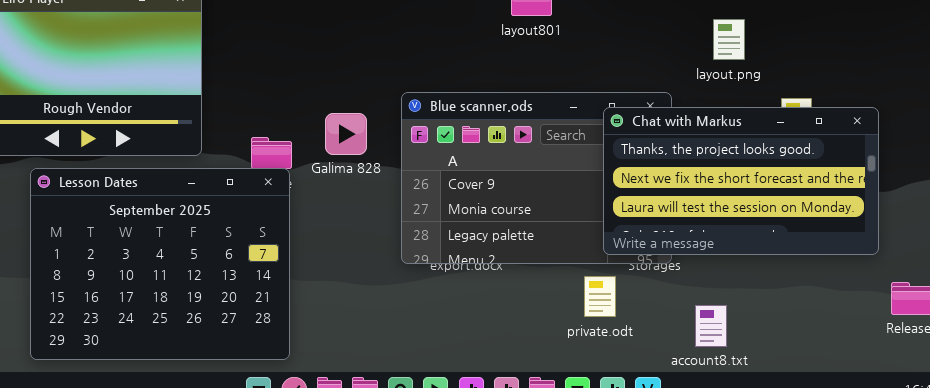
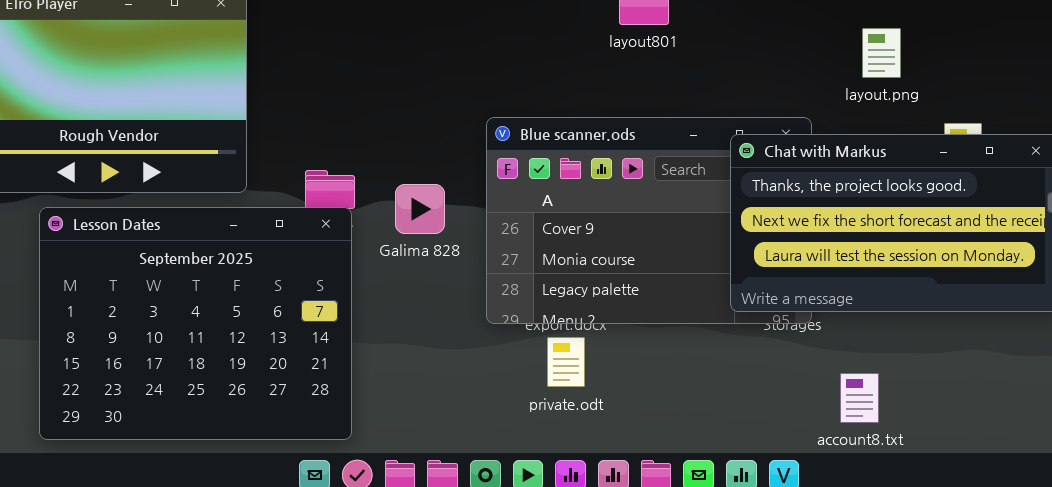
Galima 828: [325,113,367,155] -> [395,184,445,234], moved
private.odt: [584,276,616,317] -> [547,337,585,387], moved

